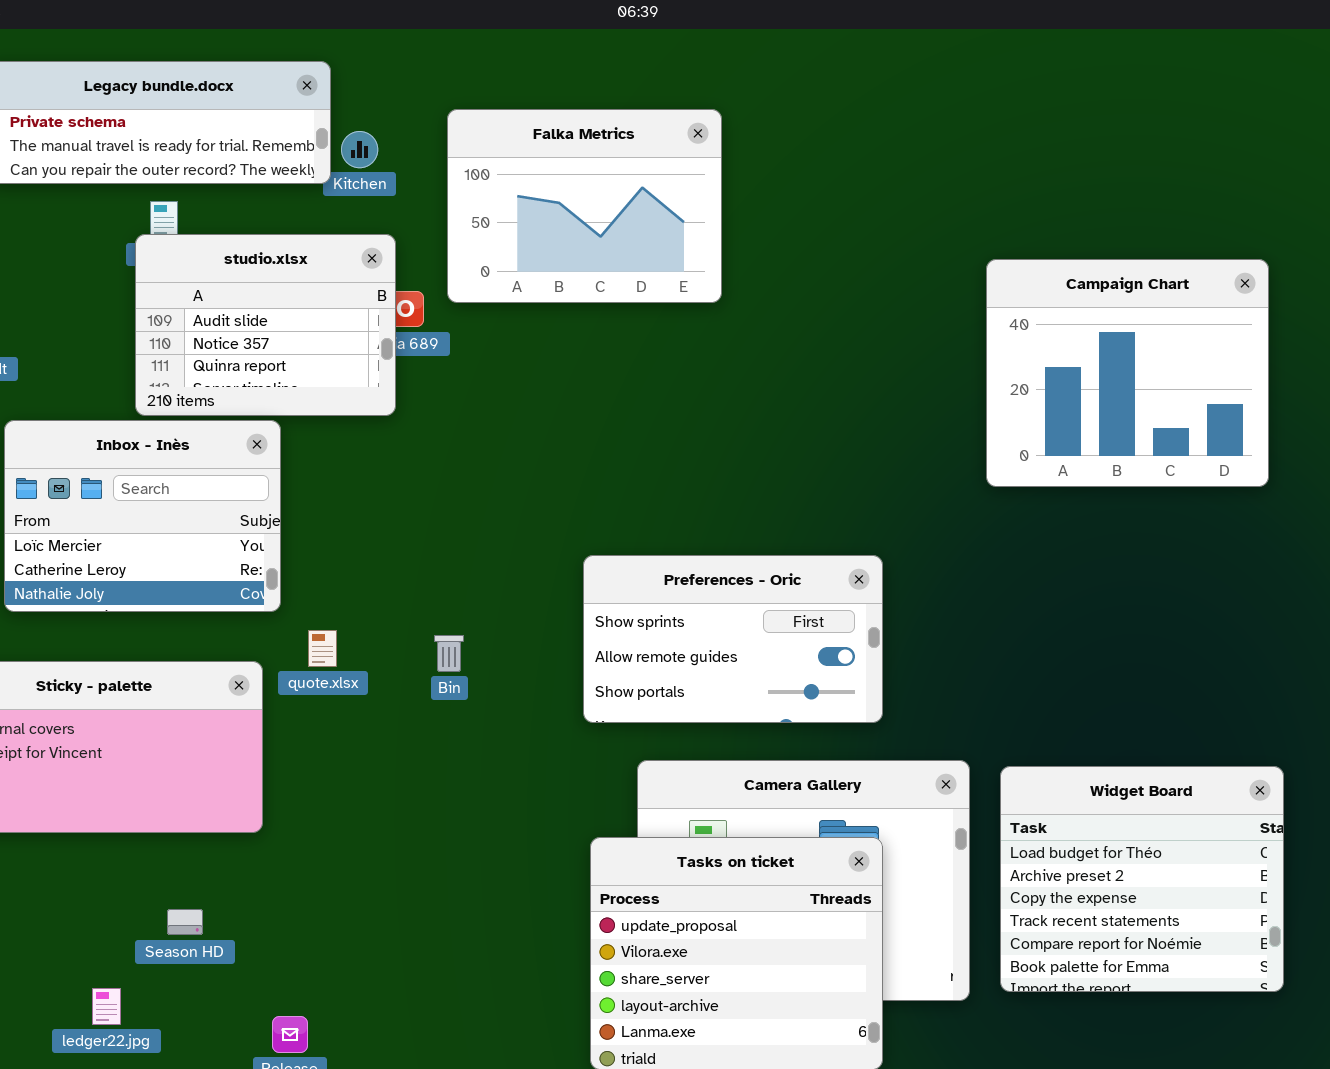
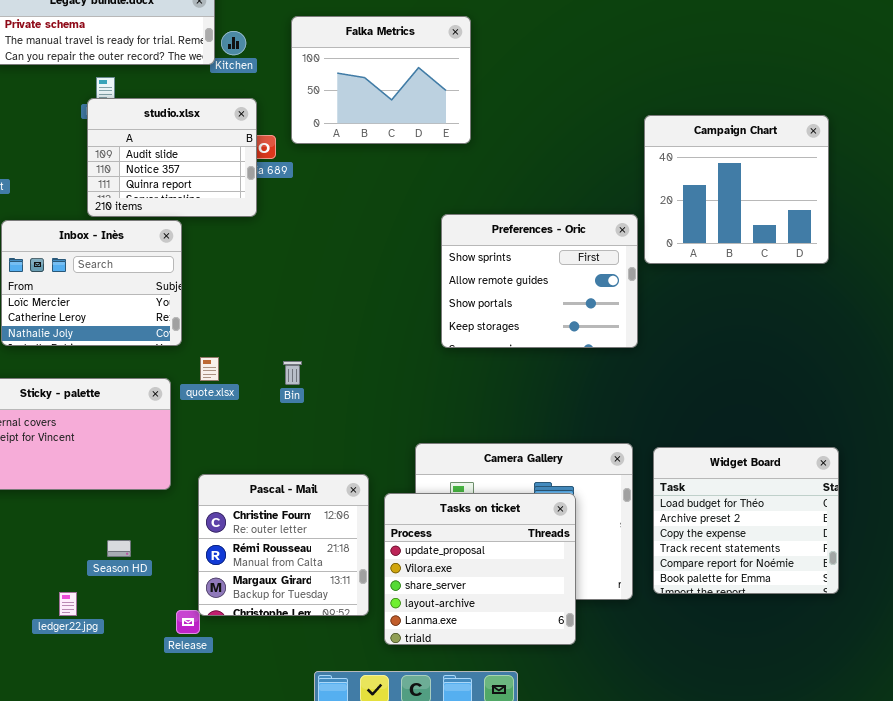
Preferences - Oric: [583,555,883,723] -> [441,214,638,348], moved, resized
Pascal - Mail: none -> [198,474,369,616], opened

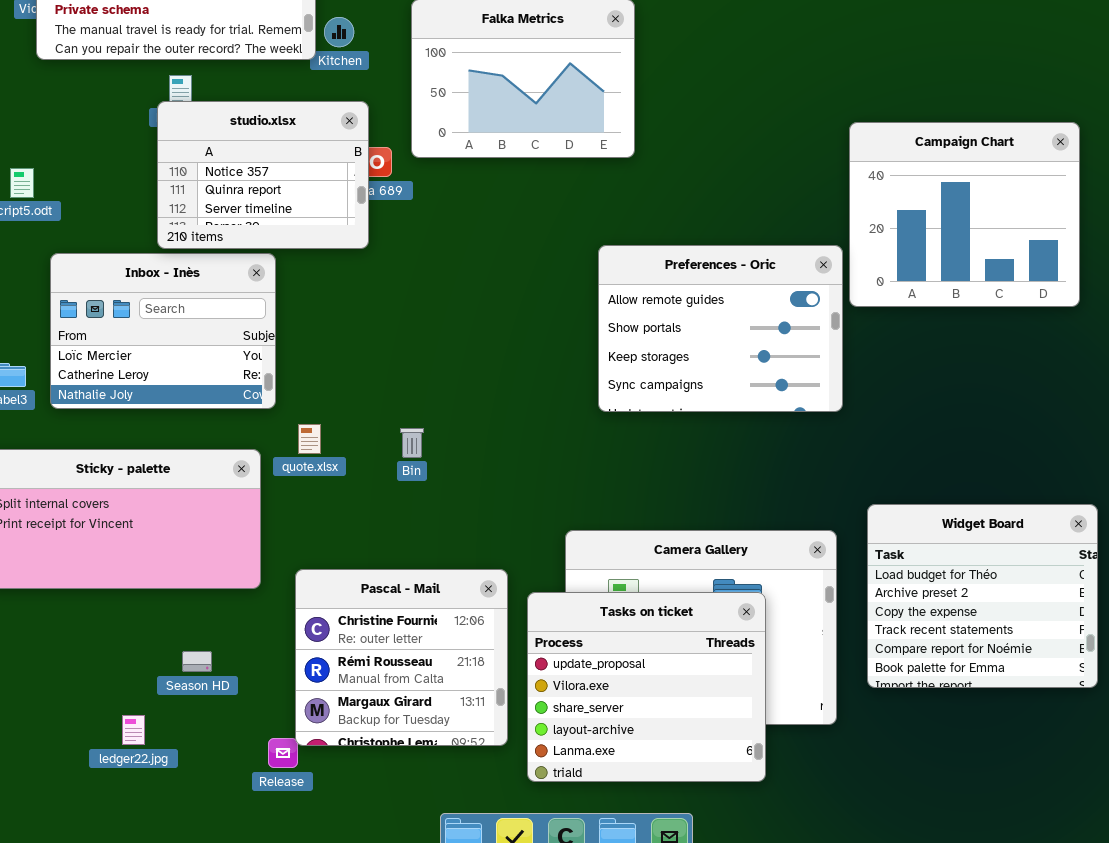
studio.xlsx: [87,98,257,217] -> [157,101,369,249], scrolled down 1 row
Preferences - Oric: [441,214,638,348] -> [598,245,843,412], scrolled down 1 row
Widget Board: [653,447,839,594] -> [867,504,1098,688], moved

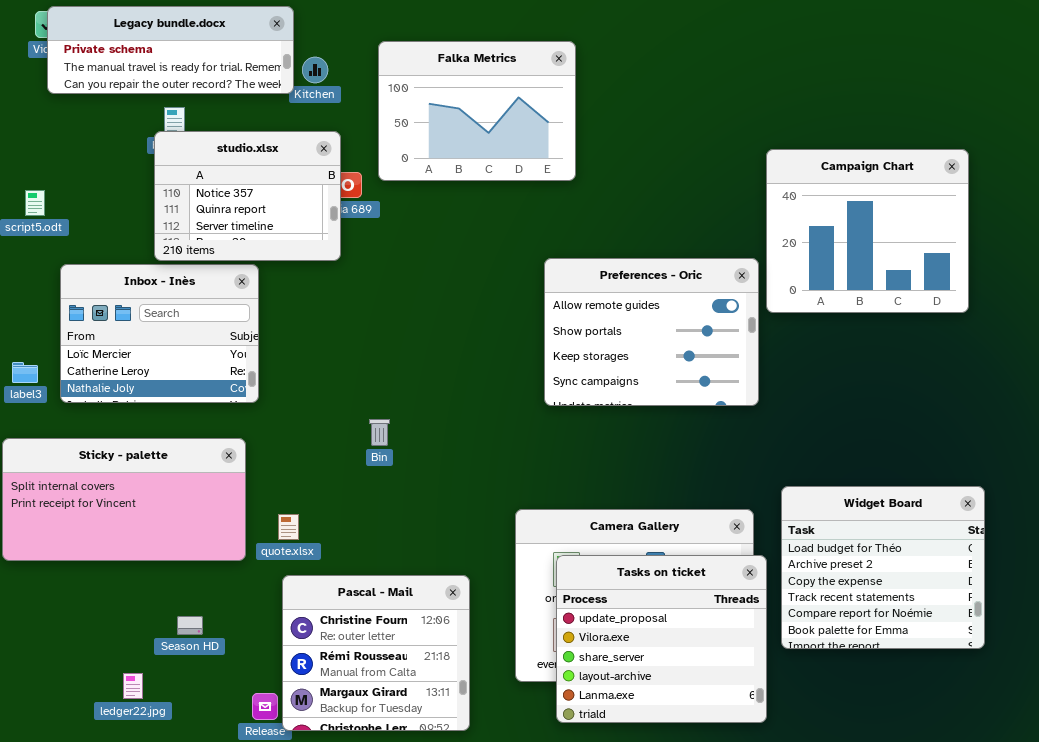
quote.xlsx: [298,424,321,454] -> [278,514,299,540], moved
Pascal - Mail: [295,569,508,746] -> [282,575,470,731], moved
Tasks on ticket: [527,592,766,782] -> [556,555,767,723], moved

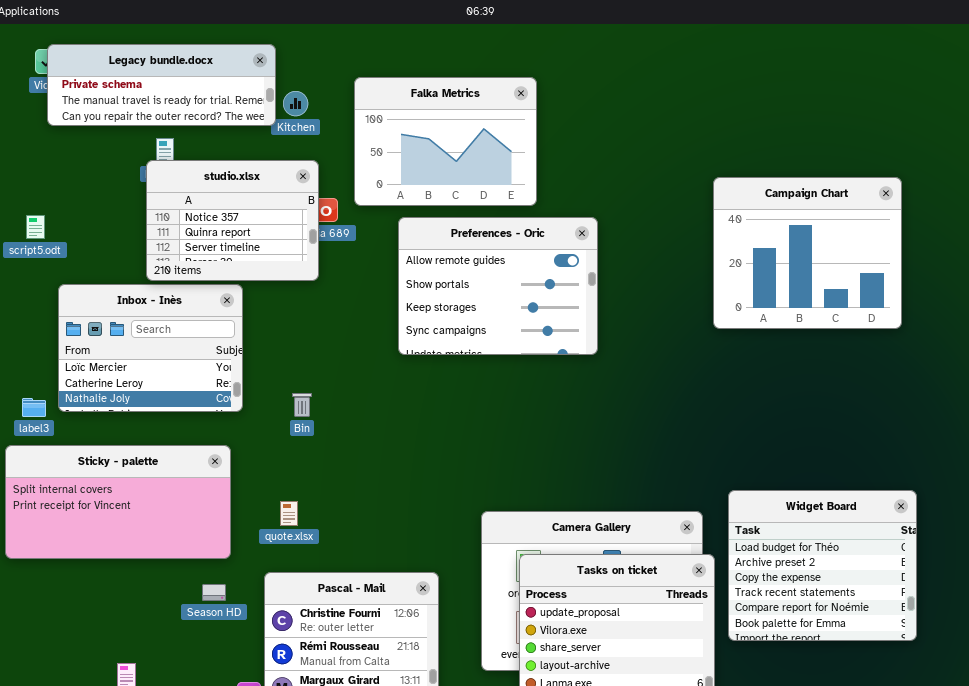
Preferences - Oric: [544,258,759,406] -> [398,217,598,355], moved
label3: [12,362,38,383] -> [22,398,46,417], moved
Bin: [369,419,390,446] -> [292,393,312,417], moved
quote.xlsx: [278,514,299,540] -> [280,501,298,526], moved
Season HD: [177,616,203,635] -> [202,584,226,601], moved

